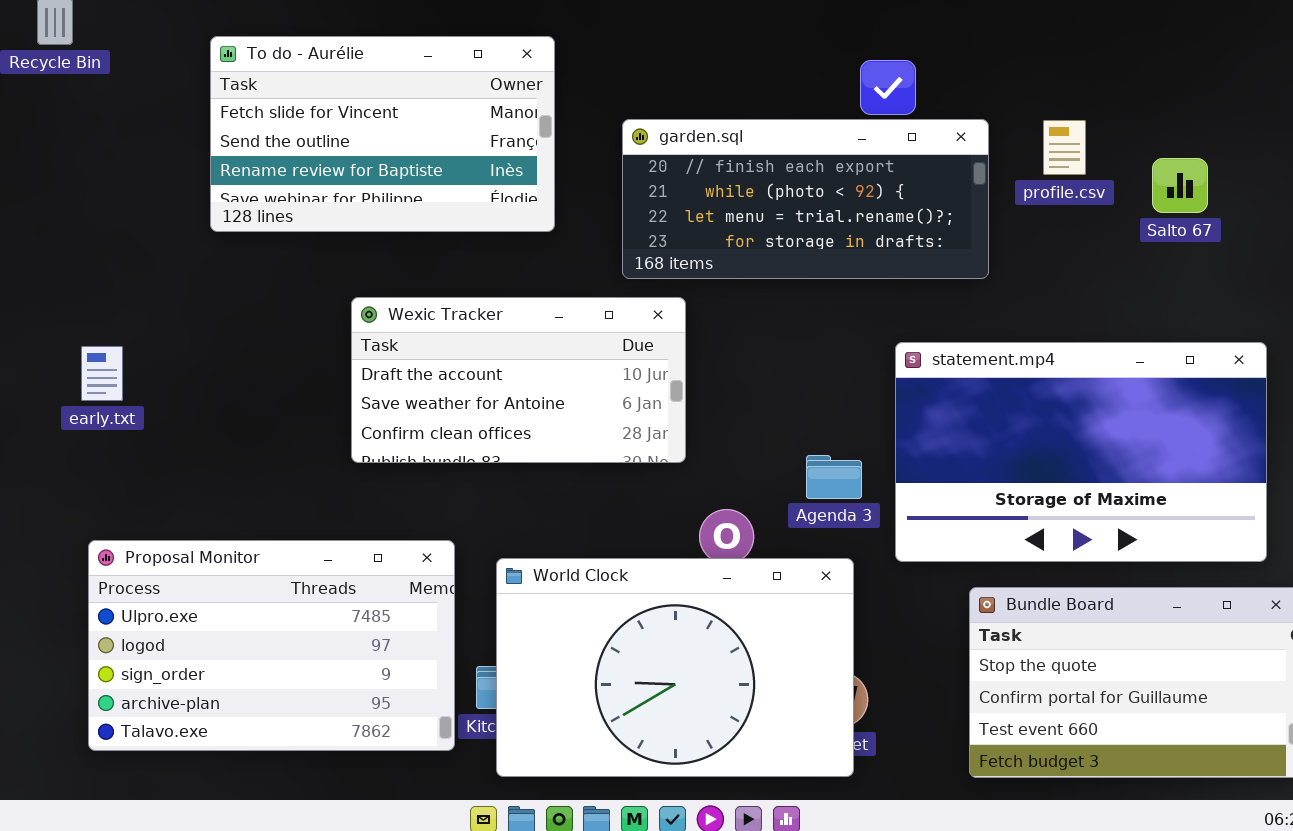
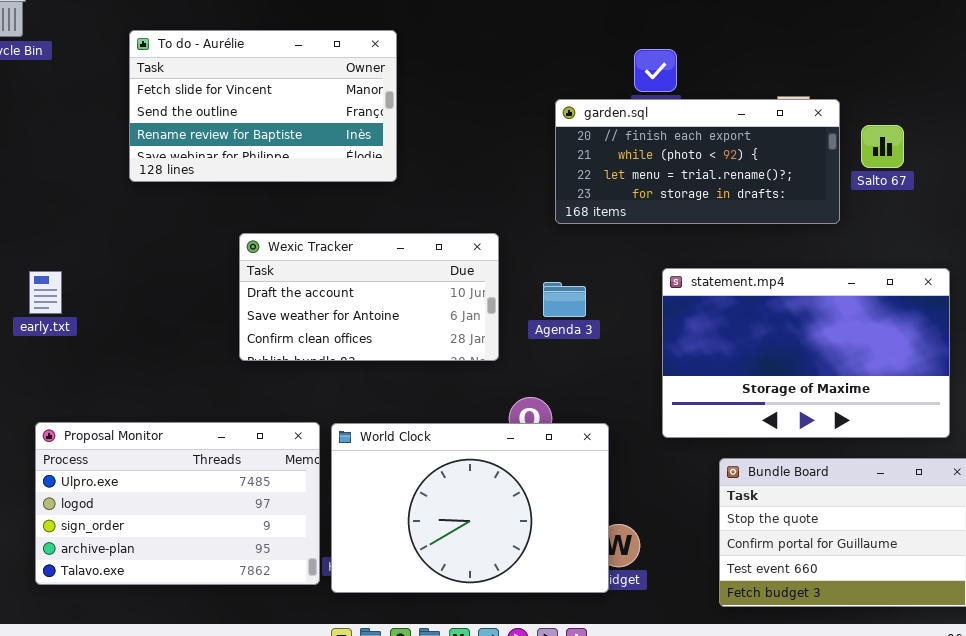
garden.sql: [622,119,989,279] -> [555,99,840,224], moved
Agenda 3: [806,455,862,499] -> [543,282,586,317], moved
World Clock: [496,558,854,777] -> [331,423,609,593], moved

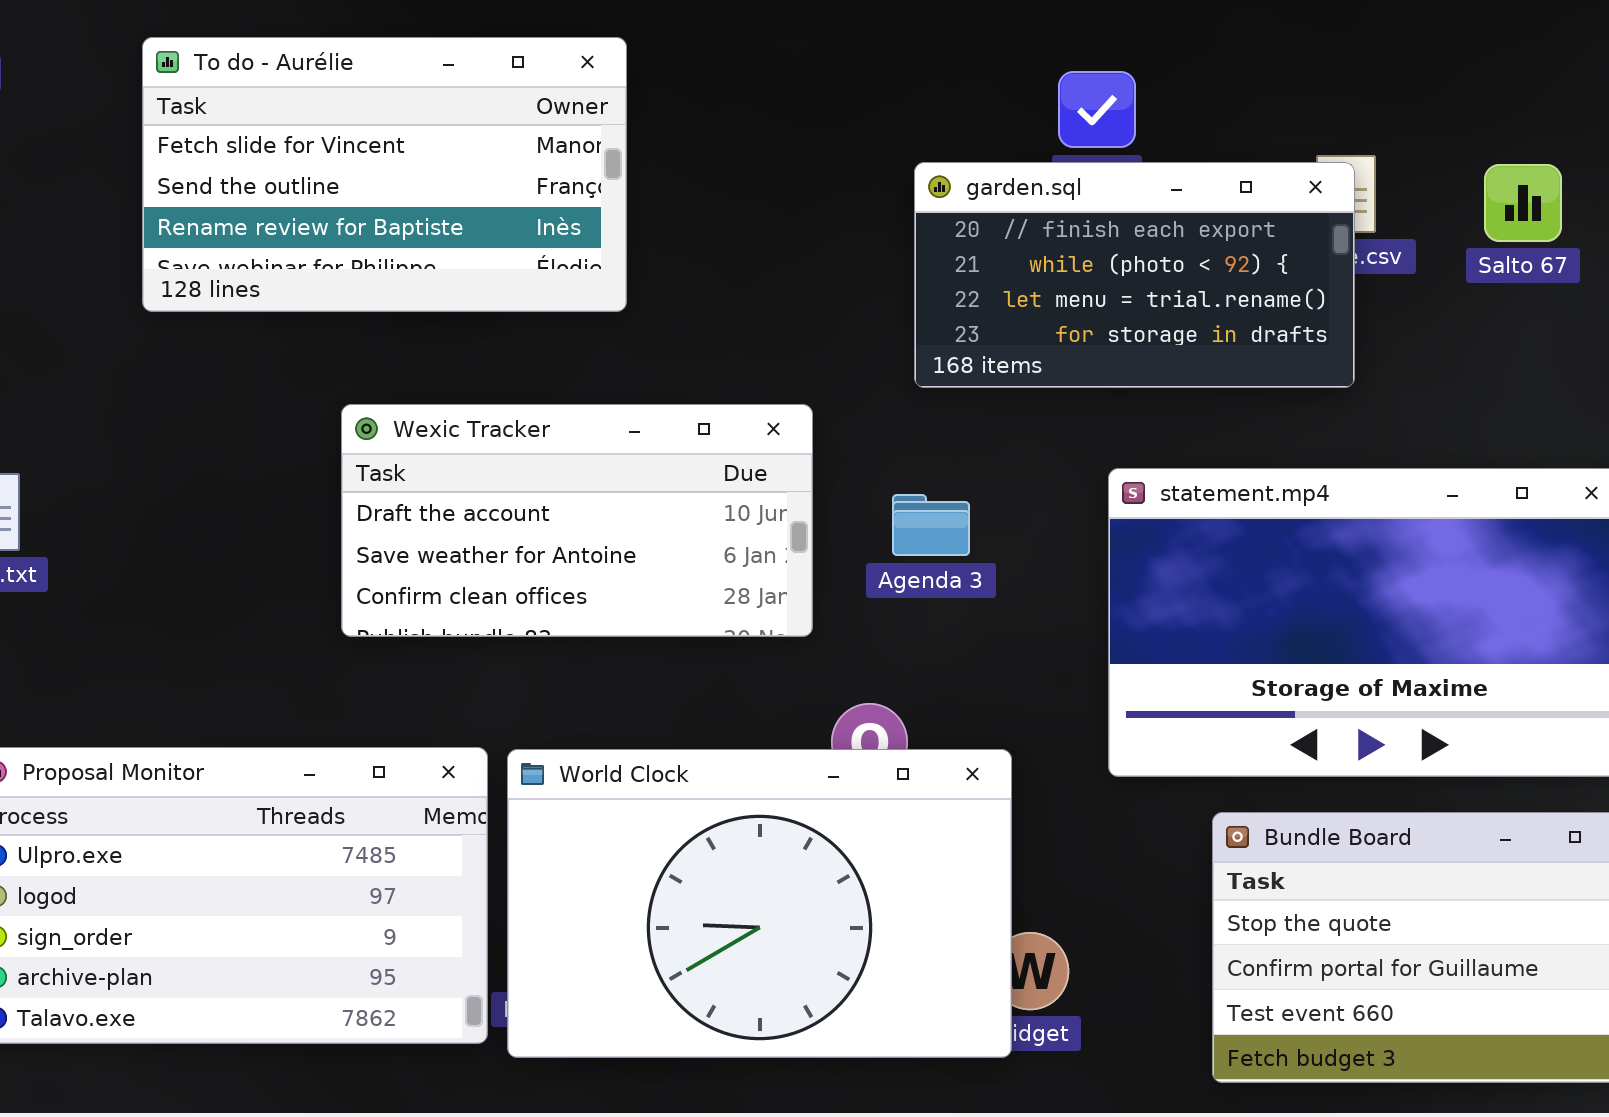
garden.sql: [555,99,840,224] -> [914,162,1355,388], resized
Salto 67: [861,125,904,168] -> [1484,164,1562,242], moved

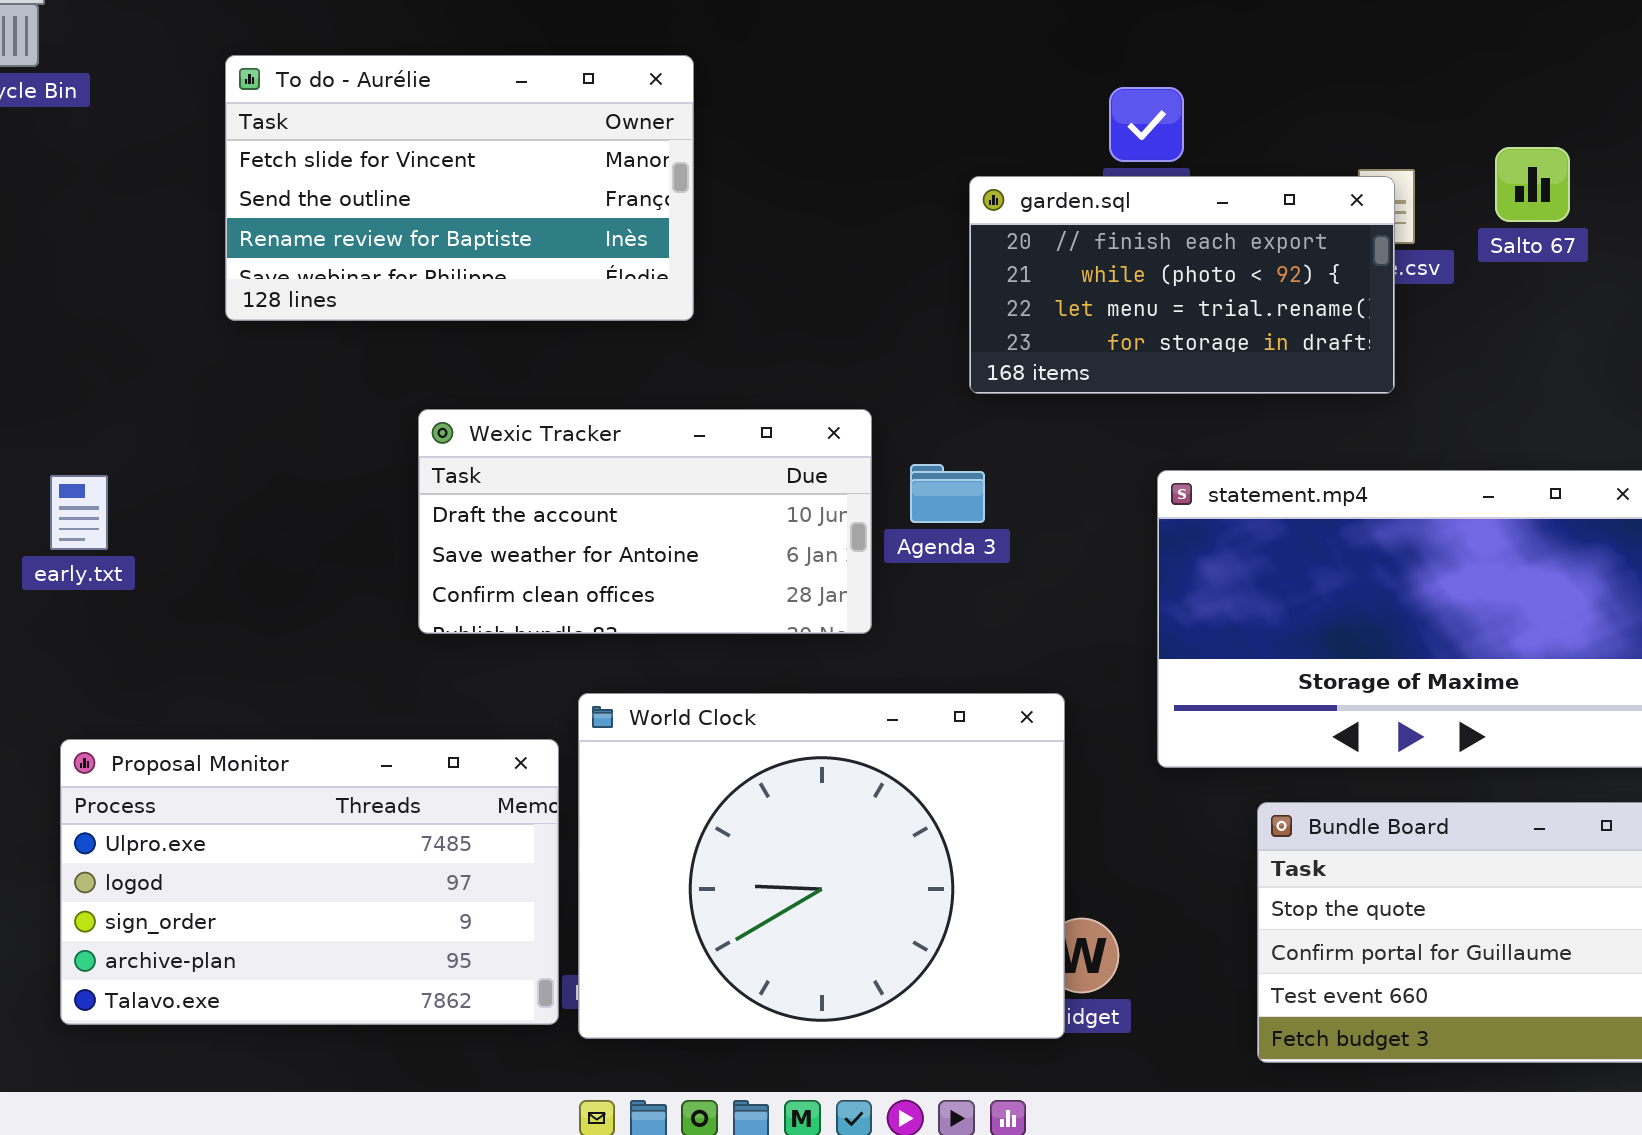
Salto 67: [1484,164,1562,242] -> [1495,147,1570,222], moved
Agenda 3: [892,494,970,556] -> [910,464,985,523], moved
World Clock: [507,749,1012,1058] -> [578,693,1065,1039], resized

